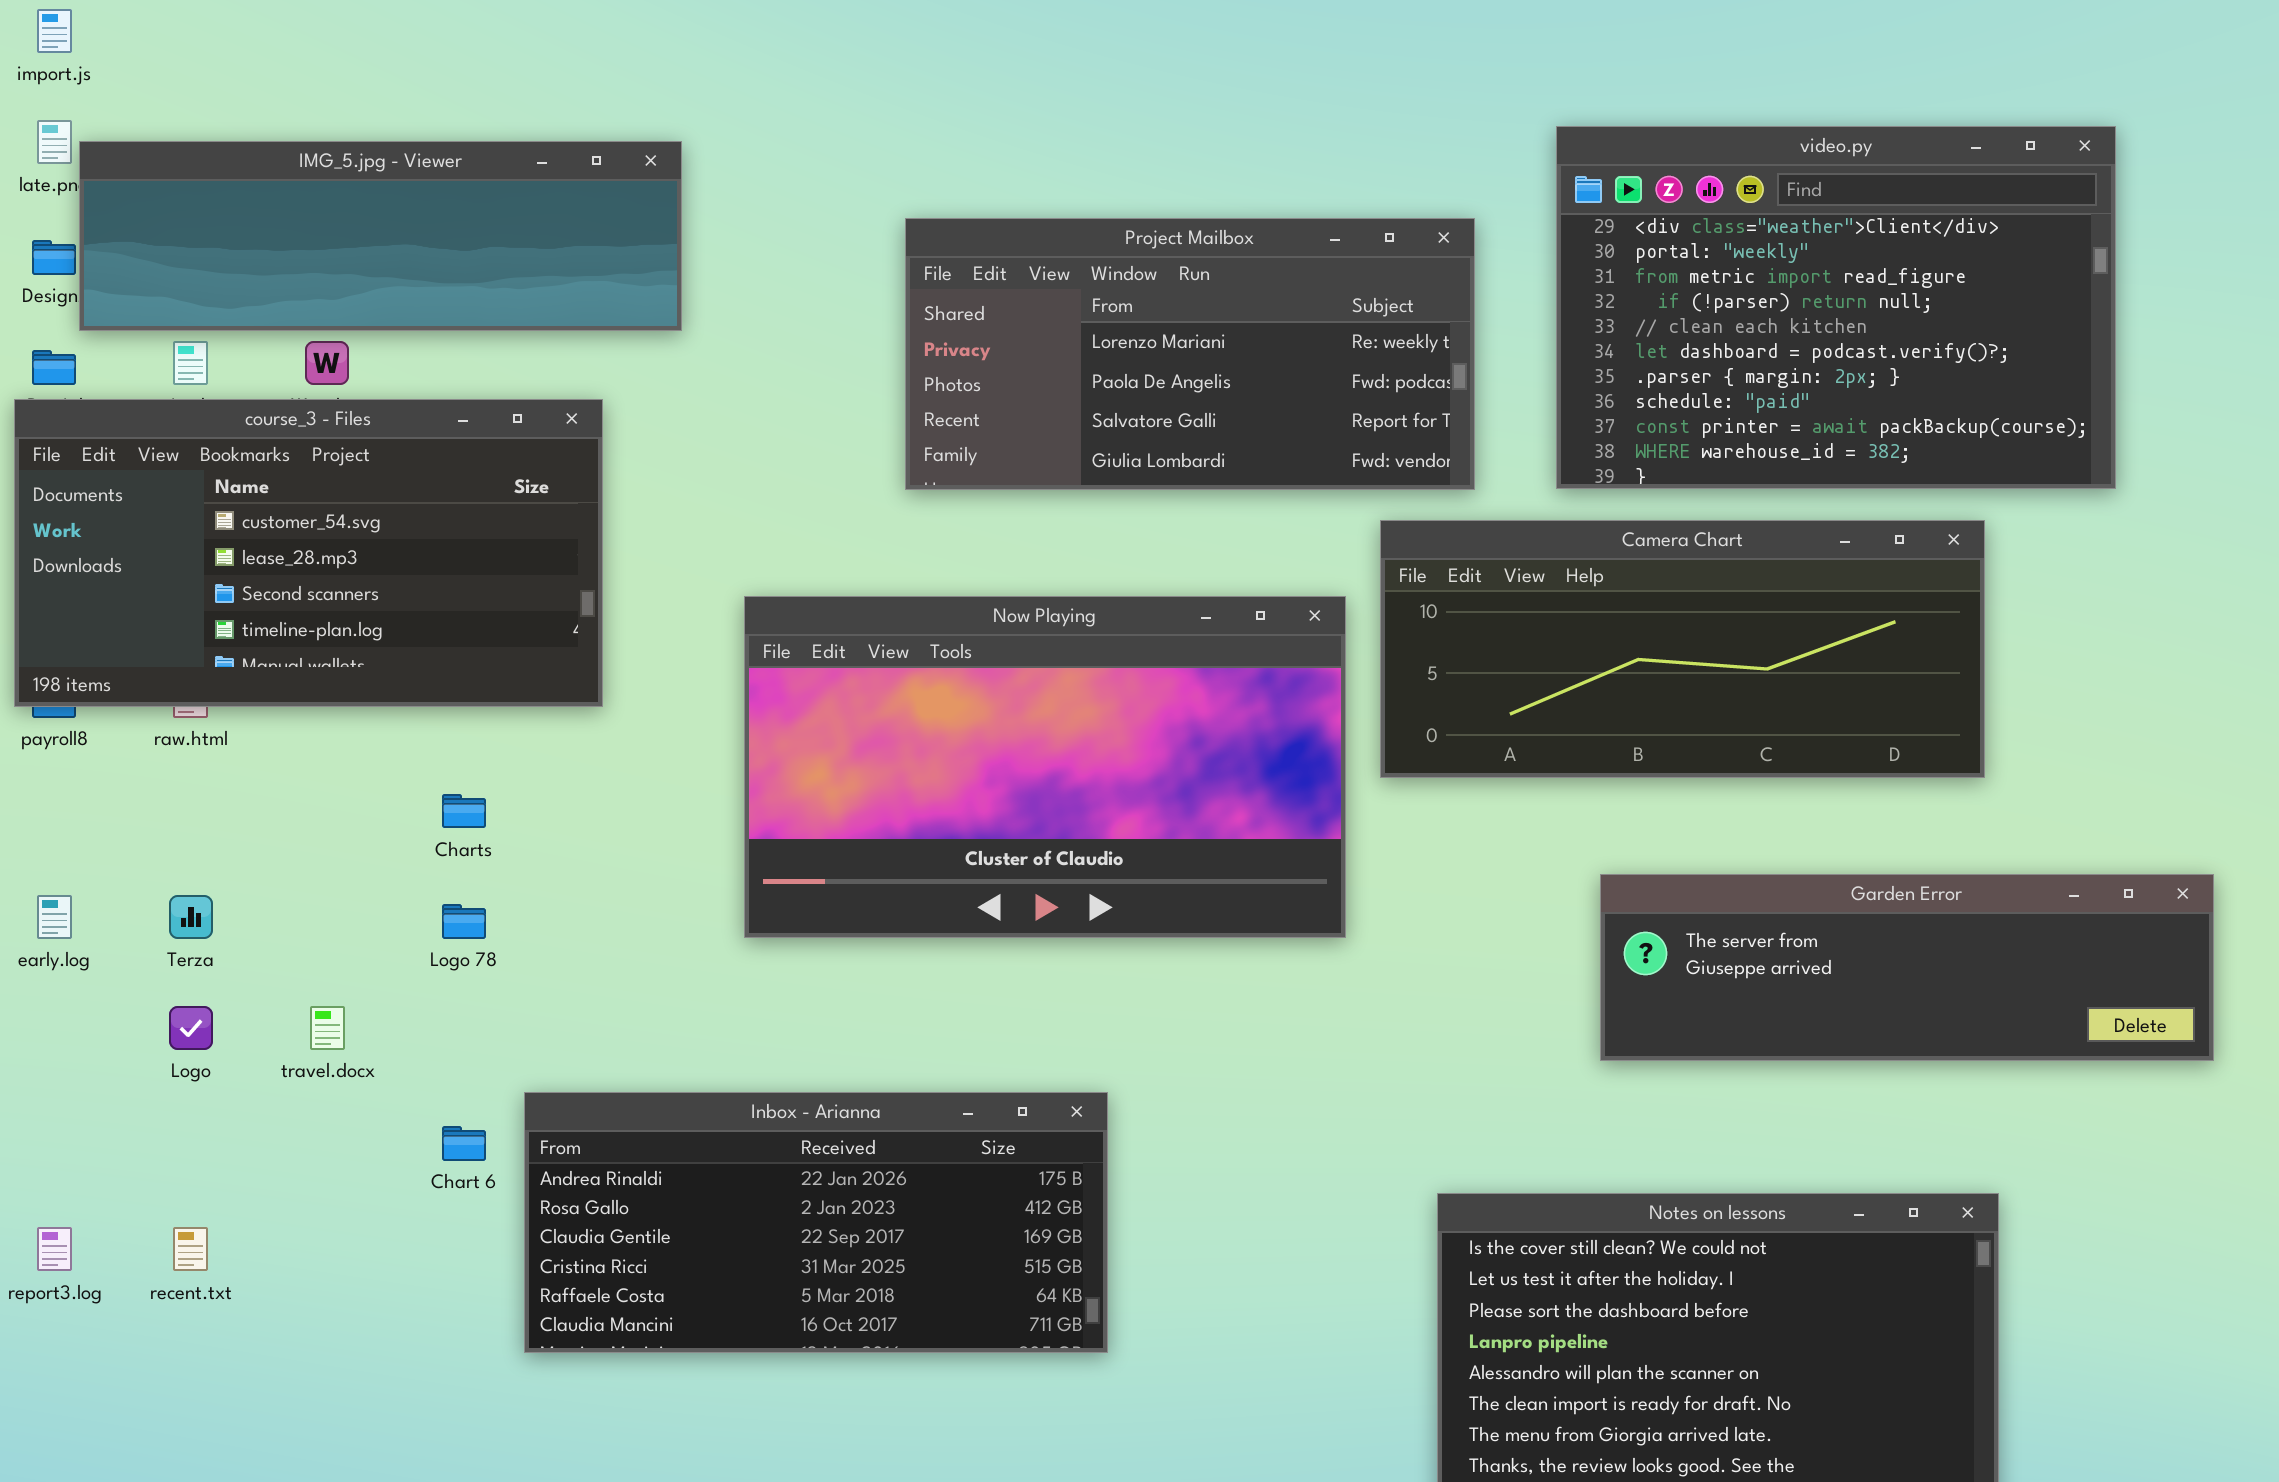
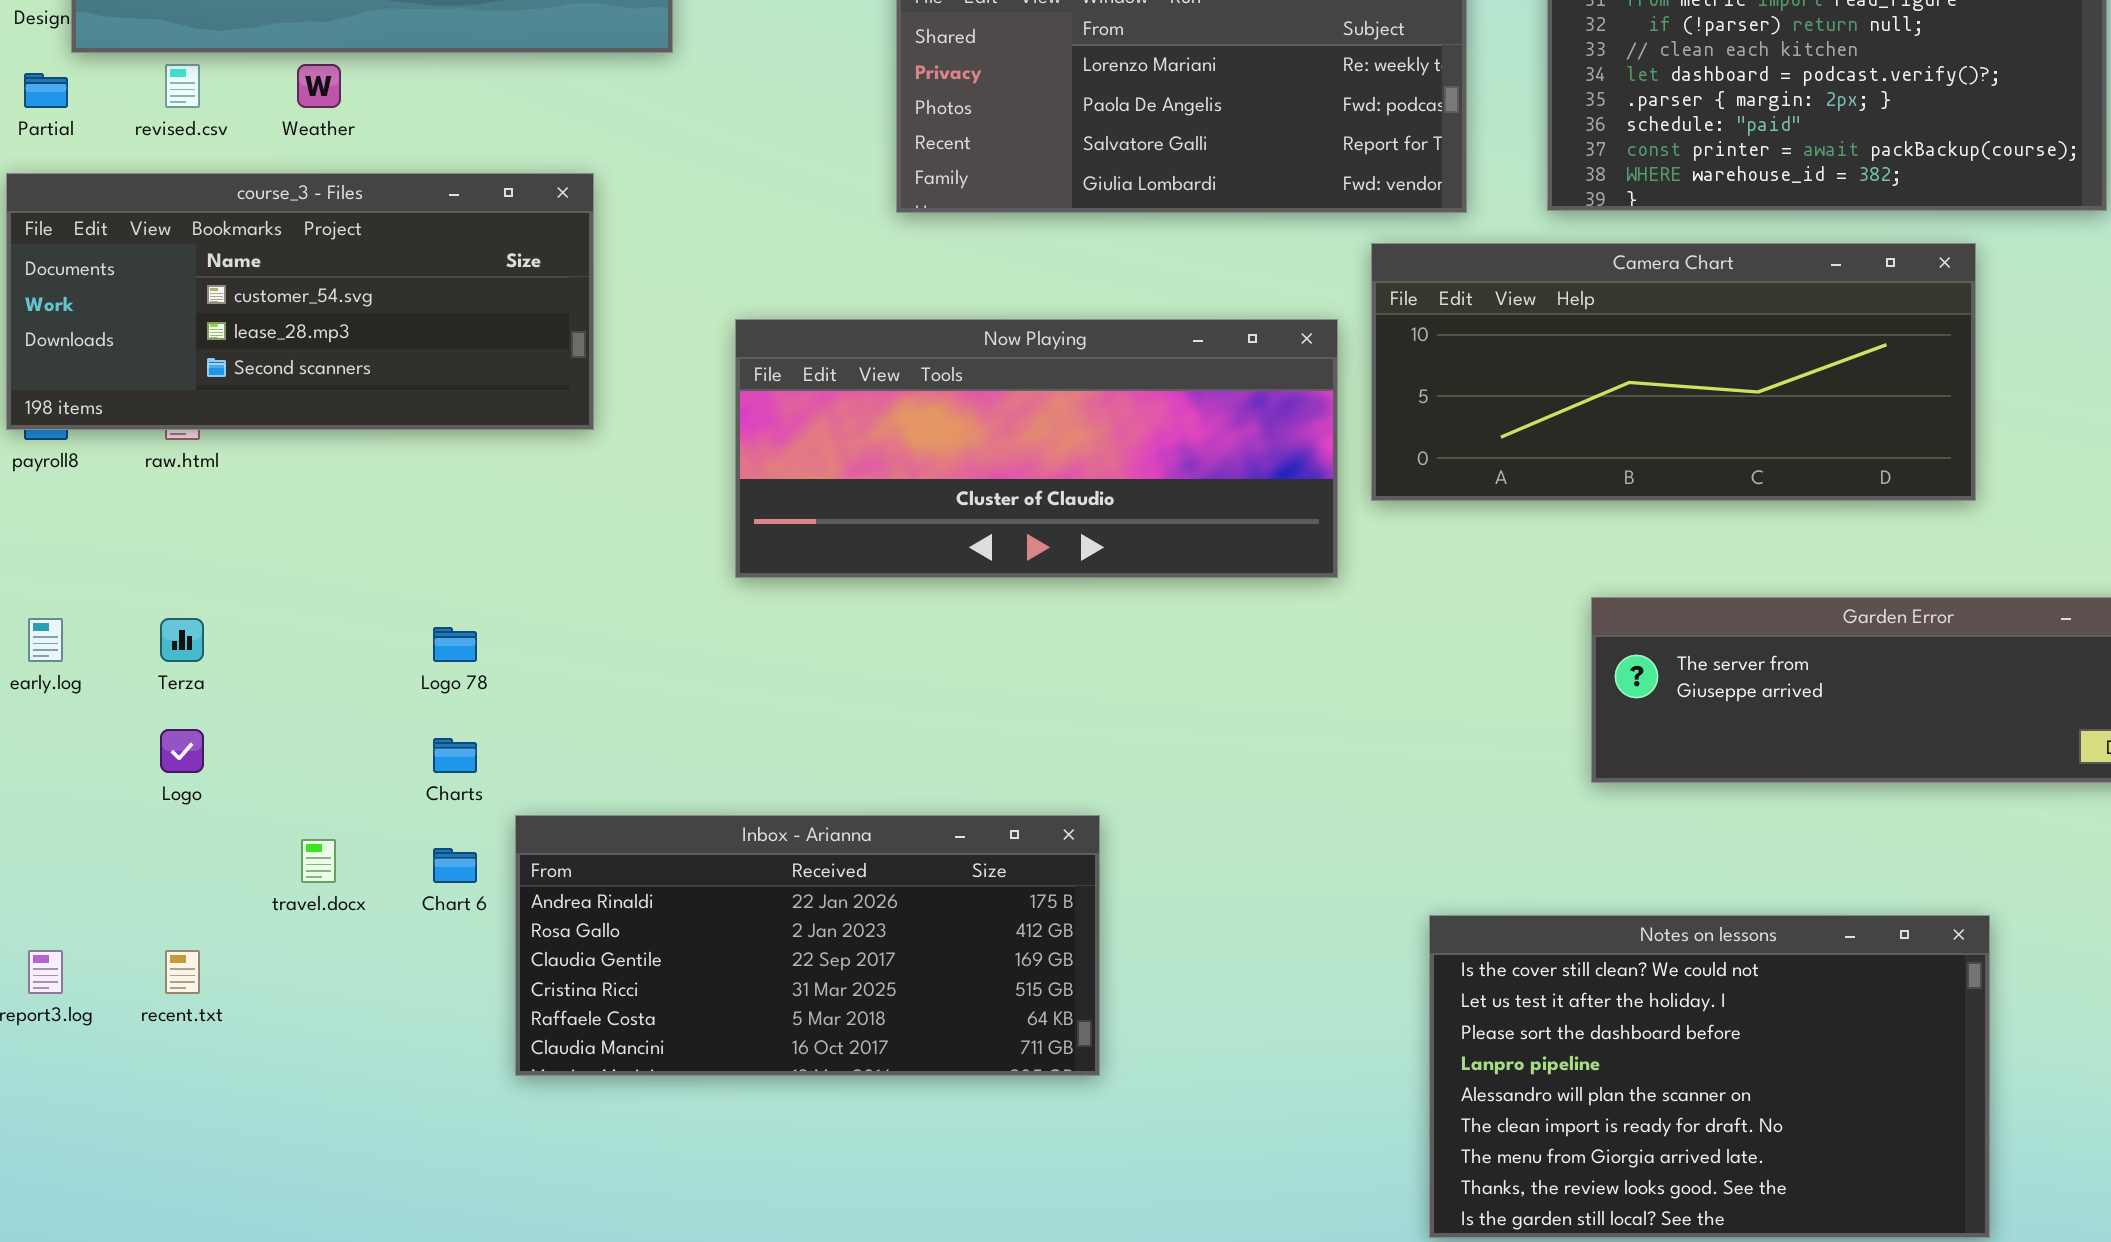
course_3 - Files: [14,399,603,707] -> [6,173,594,430], resized
Now Playing: [744,596,1346,938] -> [735,319,1338,578], resized
Charts: [442,794,486,828] -> [433,738,477,773], moved
travel.docx: [310,1006,345,1050] -> [301,839,336,883], moved

